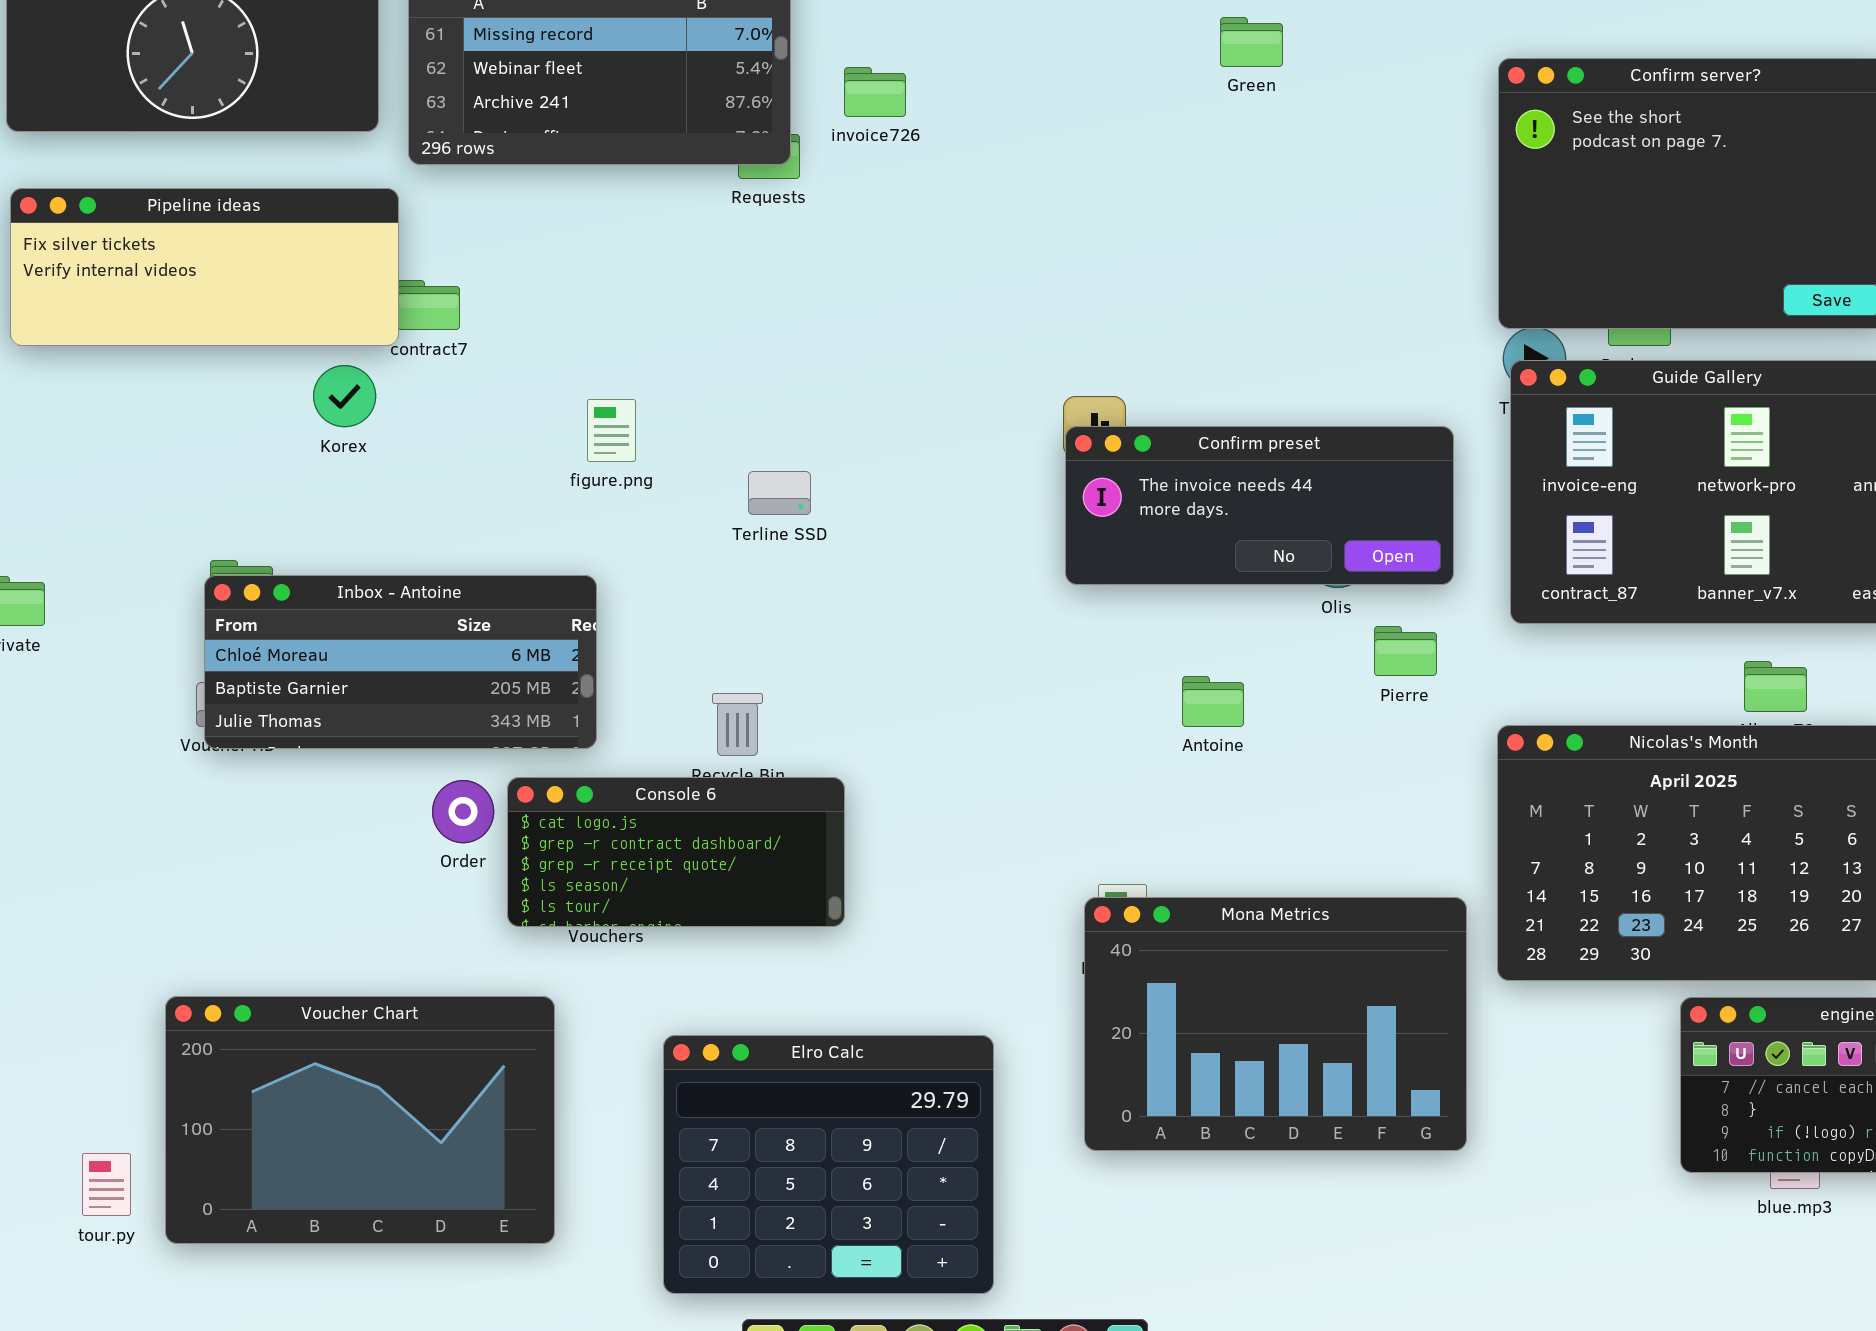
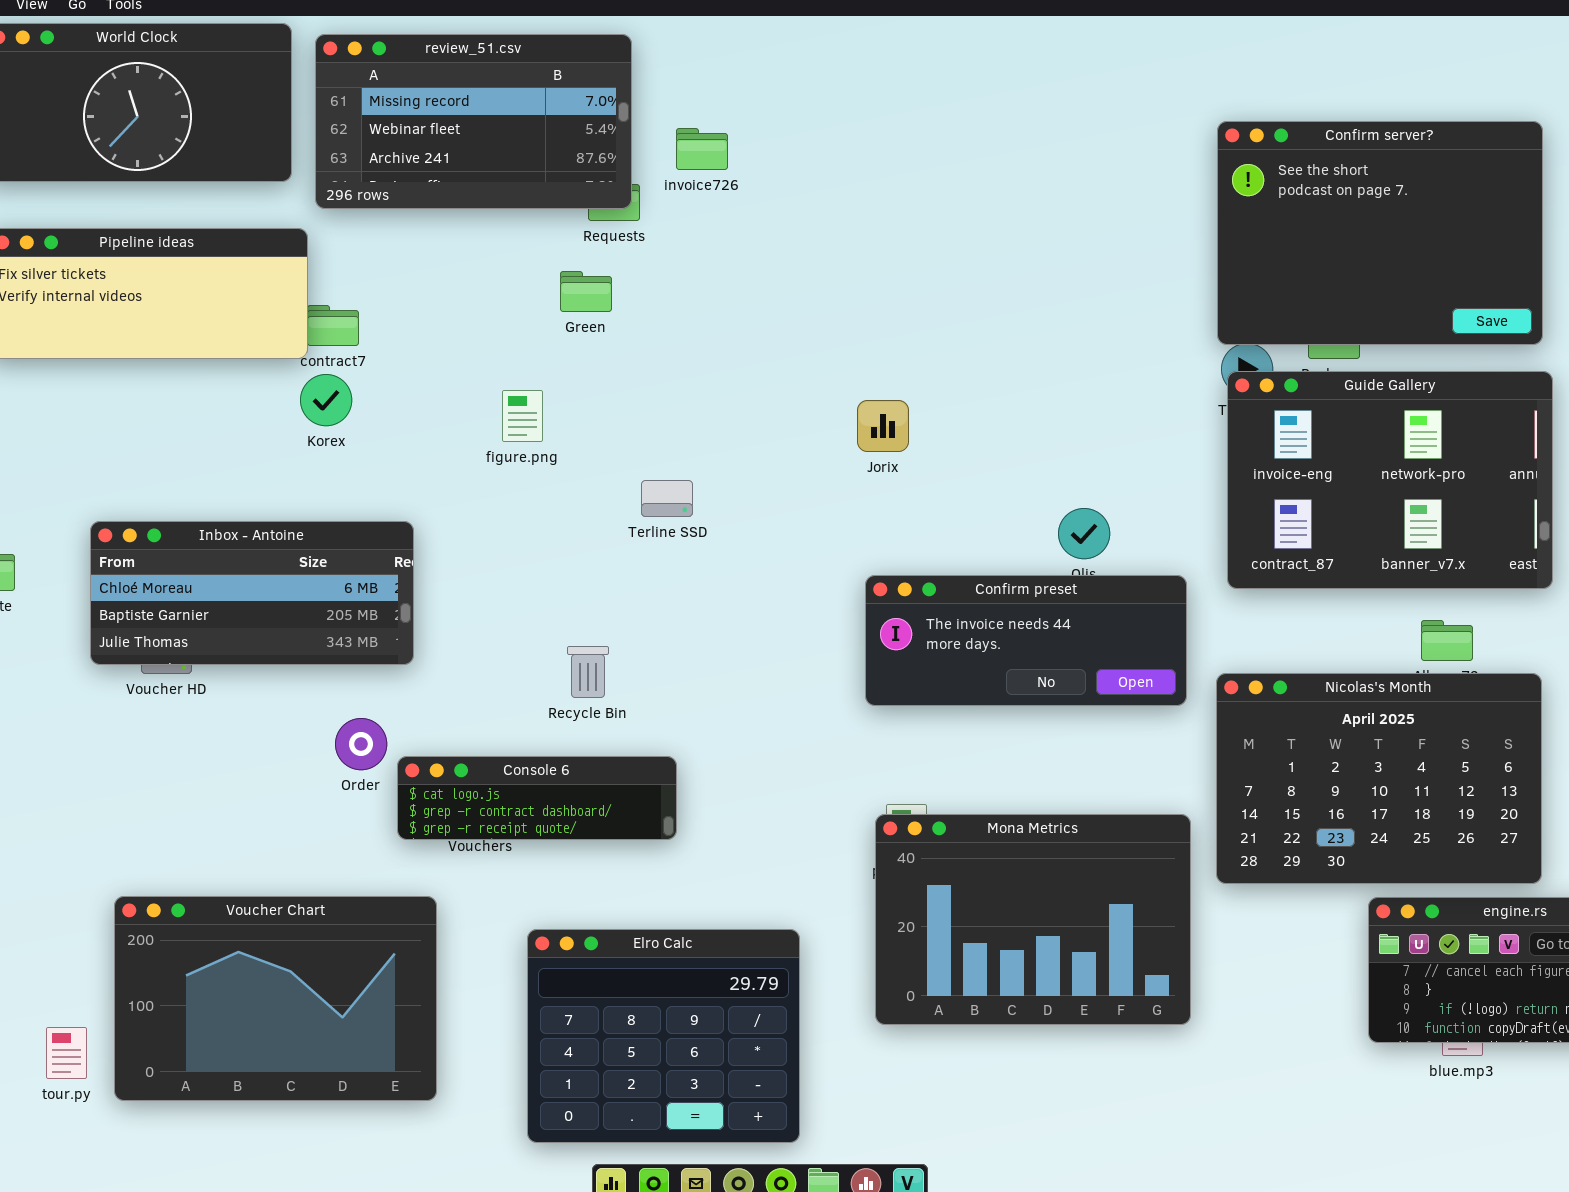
Green: [1220,17,1283,67] -> [560,271,612,312], moved
Korex: [313,365,376,427] -> [300,374,352,426], moved
figure.png: [587,399,636,462] -> [502,390,543,442], moved
Confirm preset: [1065,426,1454,585] -> [865,575,1187,706], moved
Terline SSD: [748,471,811,515] -> [641,480,693,517], moved
Inbox - Antoine: [204,575,597,749] -> [90,521,414,665], moved
Console 6: [507,777,845,927] -> [397,756,677,840], resized

